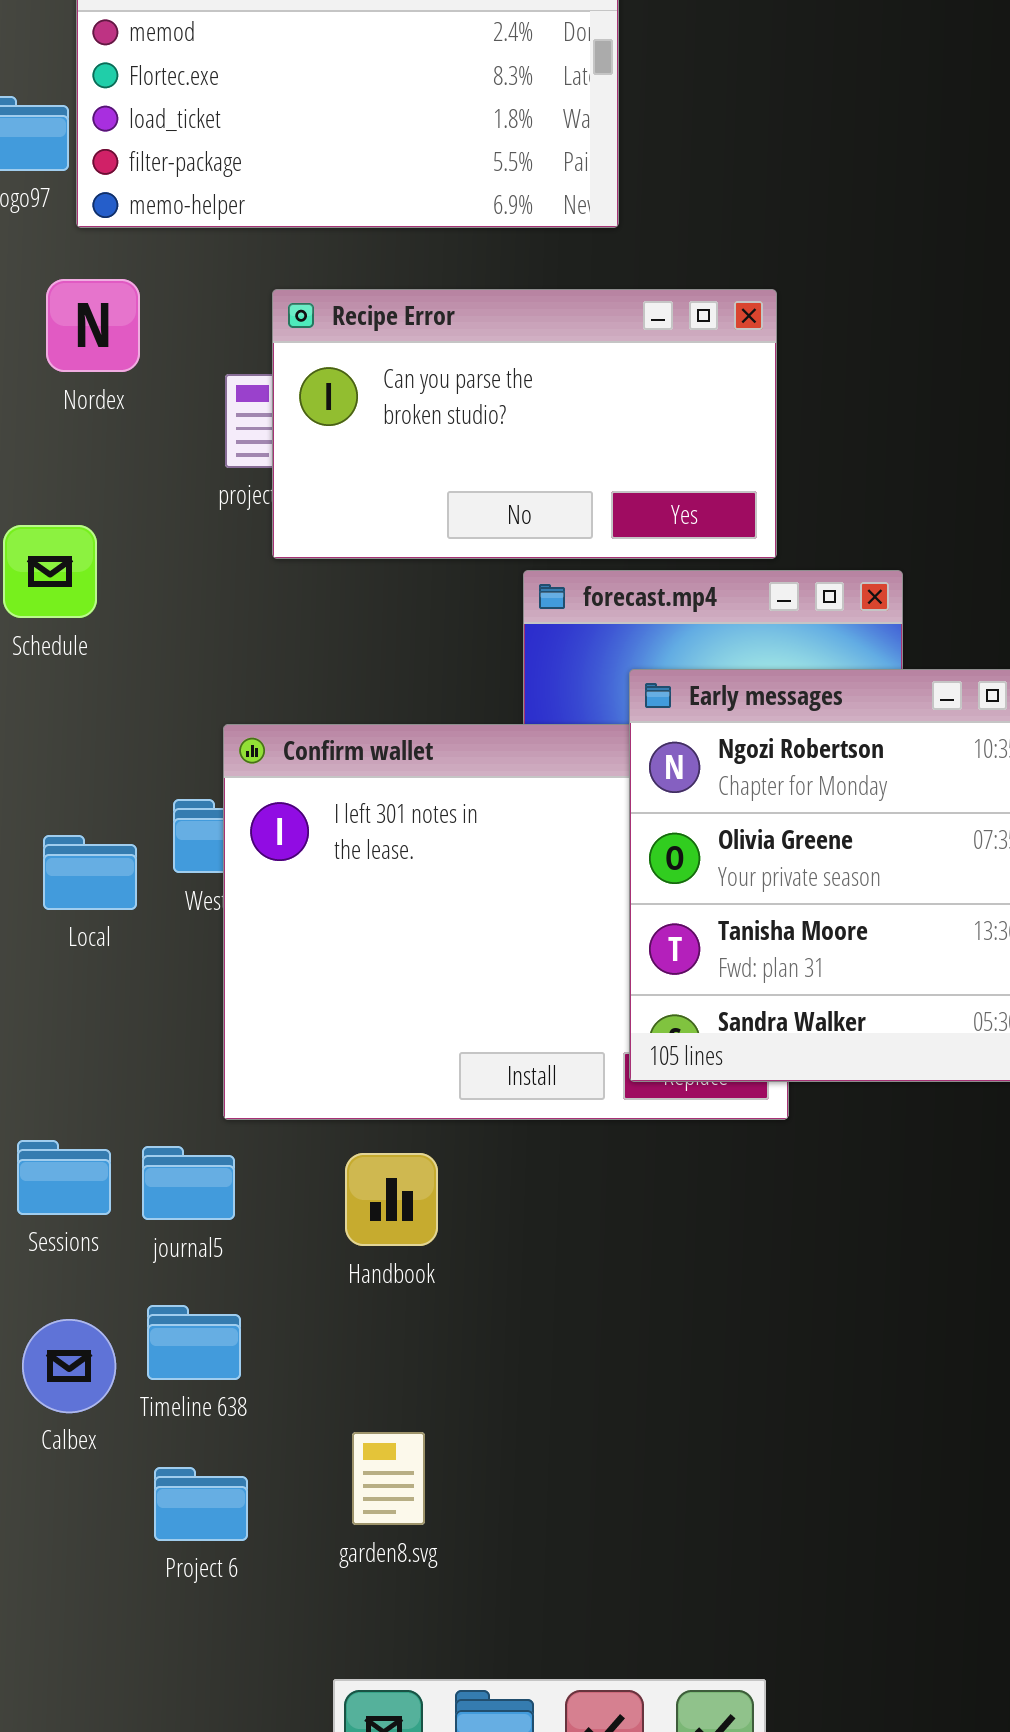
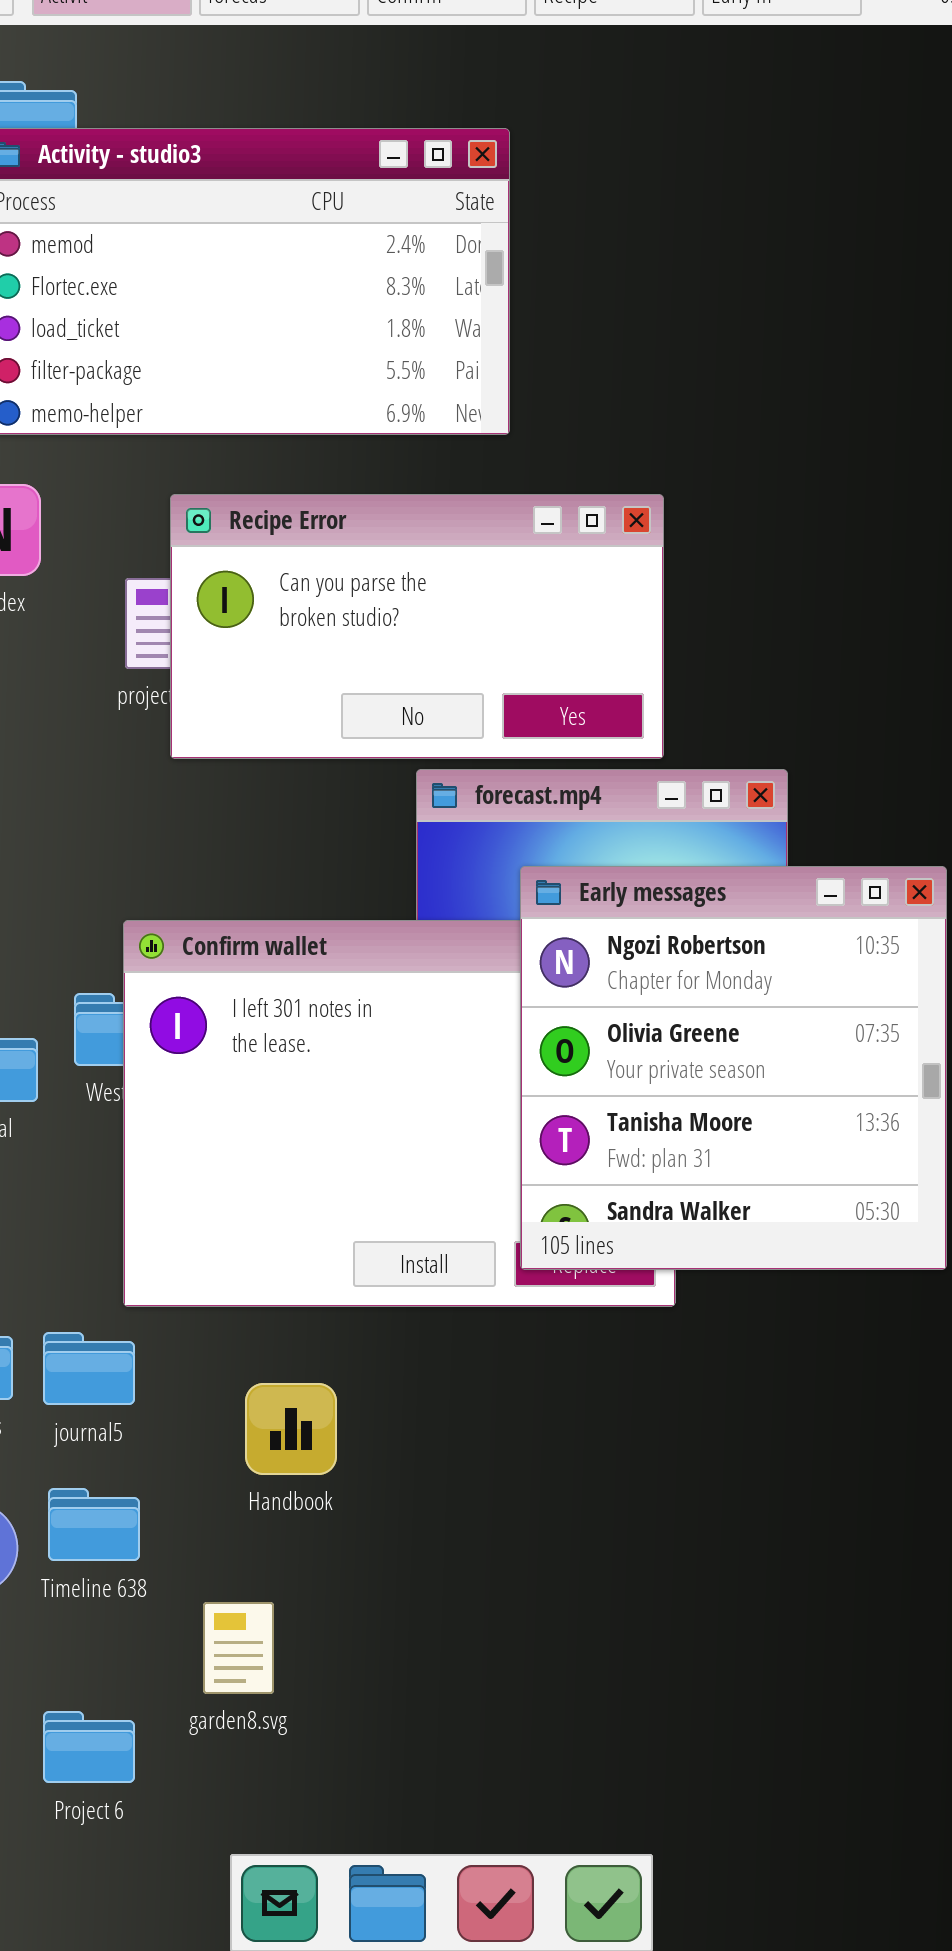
Handbook: [345,1153,438,1246] -> [245,1383,337,1475], moved
garden8.svg: [352,1432,425,1525] -> [203,1602,274,1694], moved
Project 6: [154,1467,248,1541] -> [43,1711,135,1783], moved

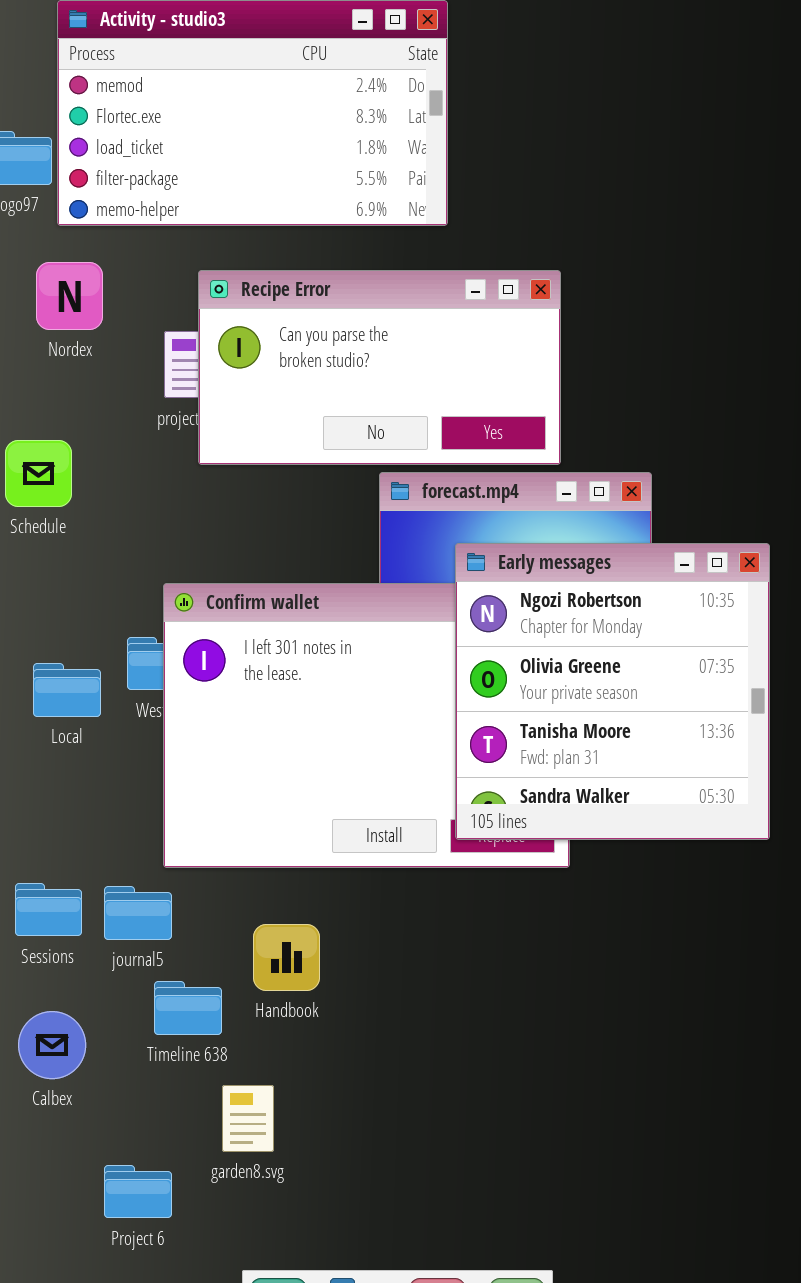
Timeline 638: [48,1488,140,1561] -> [154,981,222,1035], moved

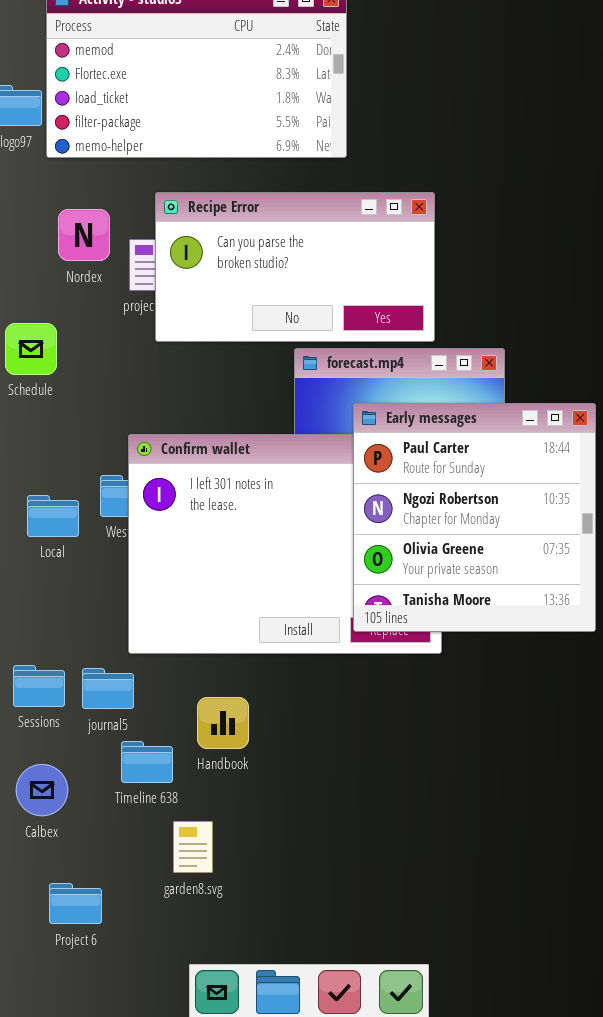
Nordex: [36,262,103,330] -> [58,209,110,261], moved
Early messages: [455,543,770,840] -> [353,403,596,632], scrolled up 1 row
Project 6: [104,1165,172,1218] -> [49,883,102,924], moved

